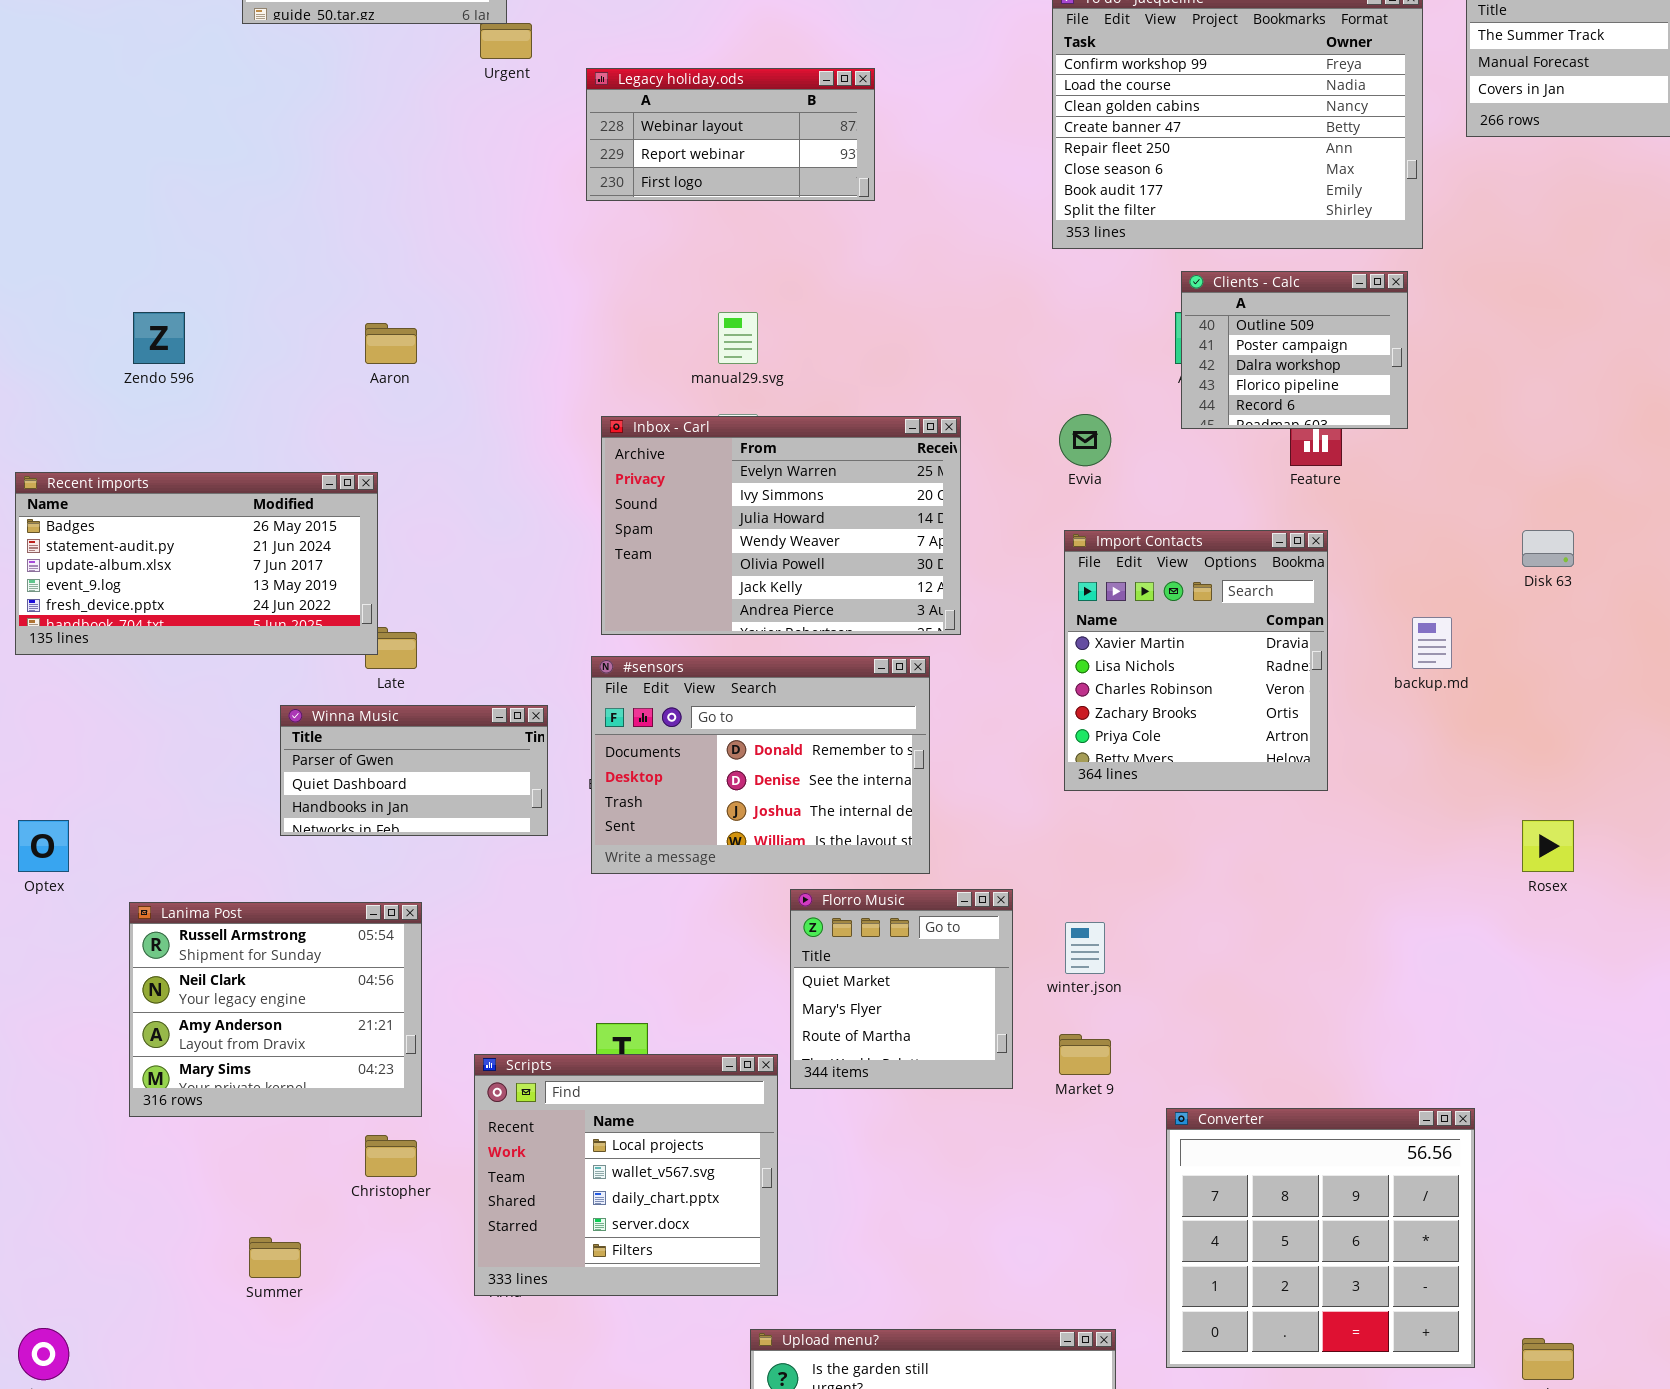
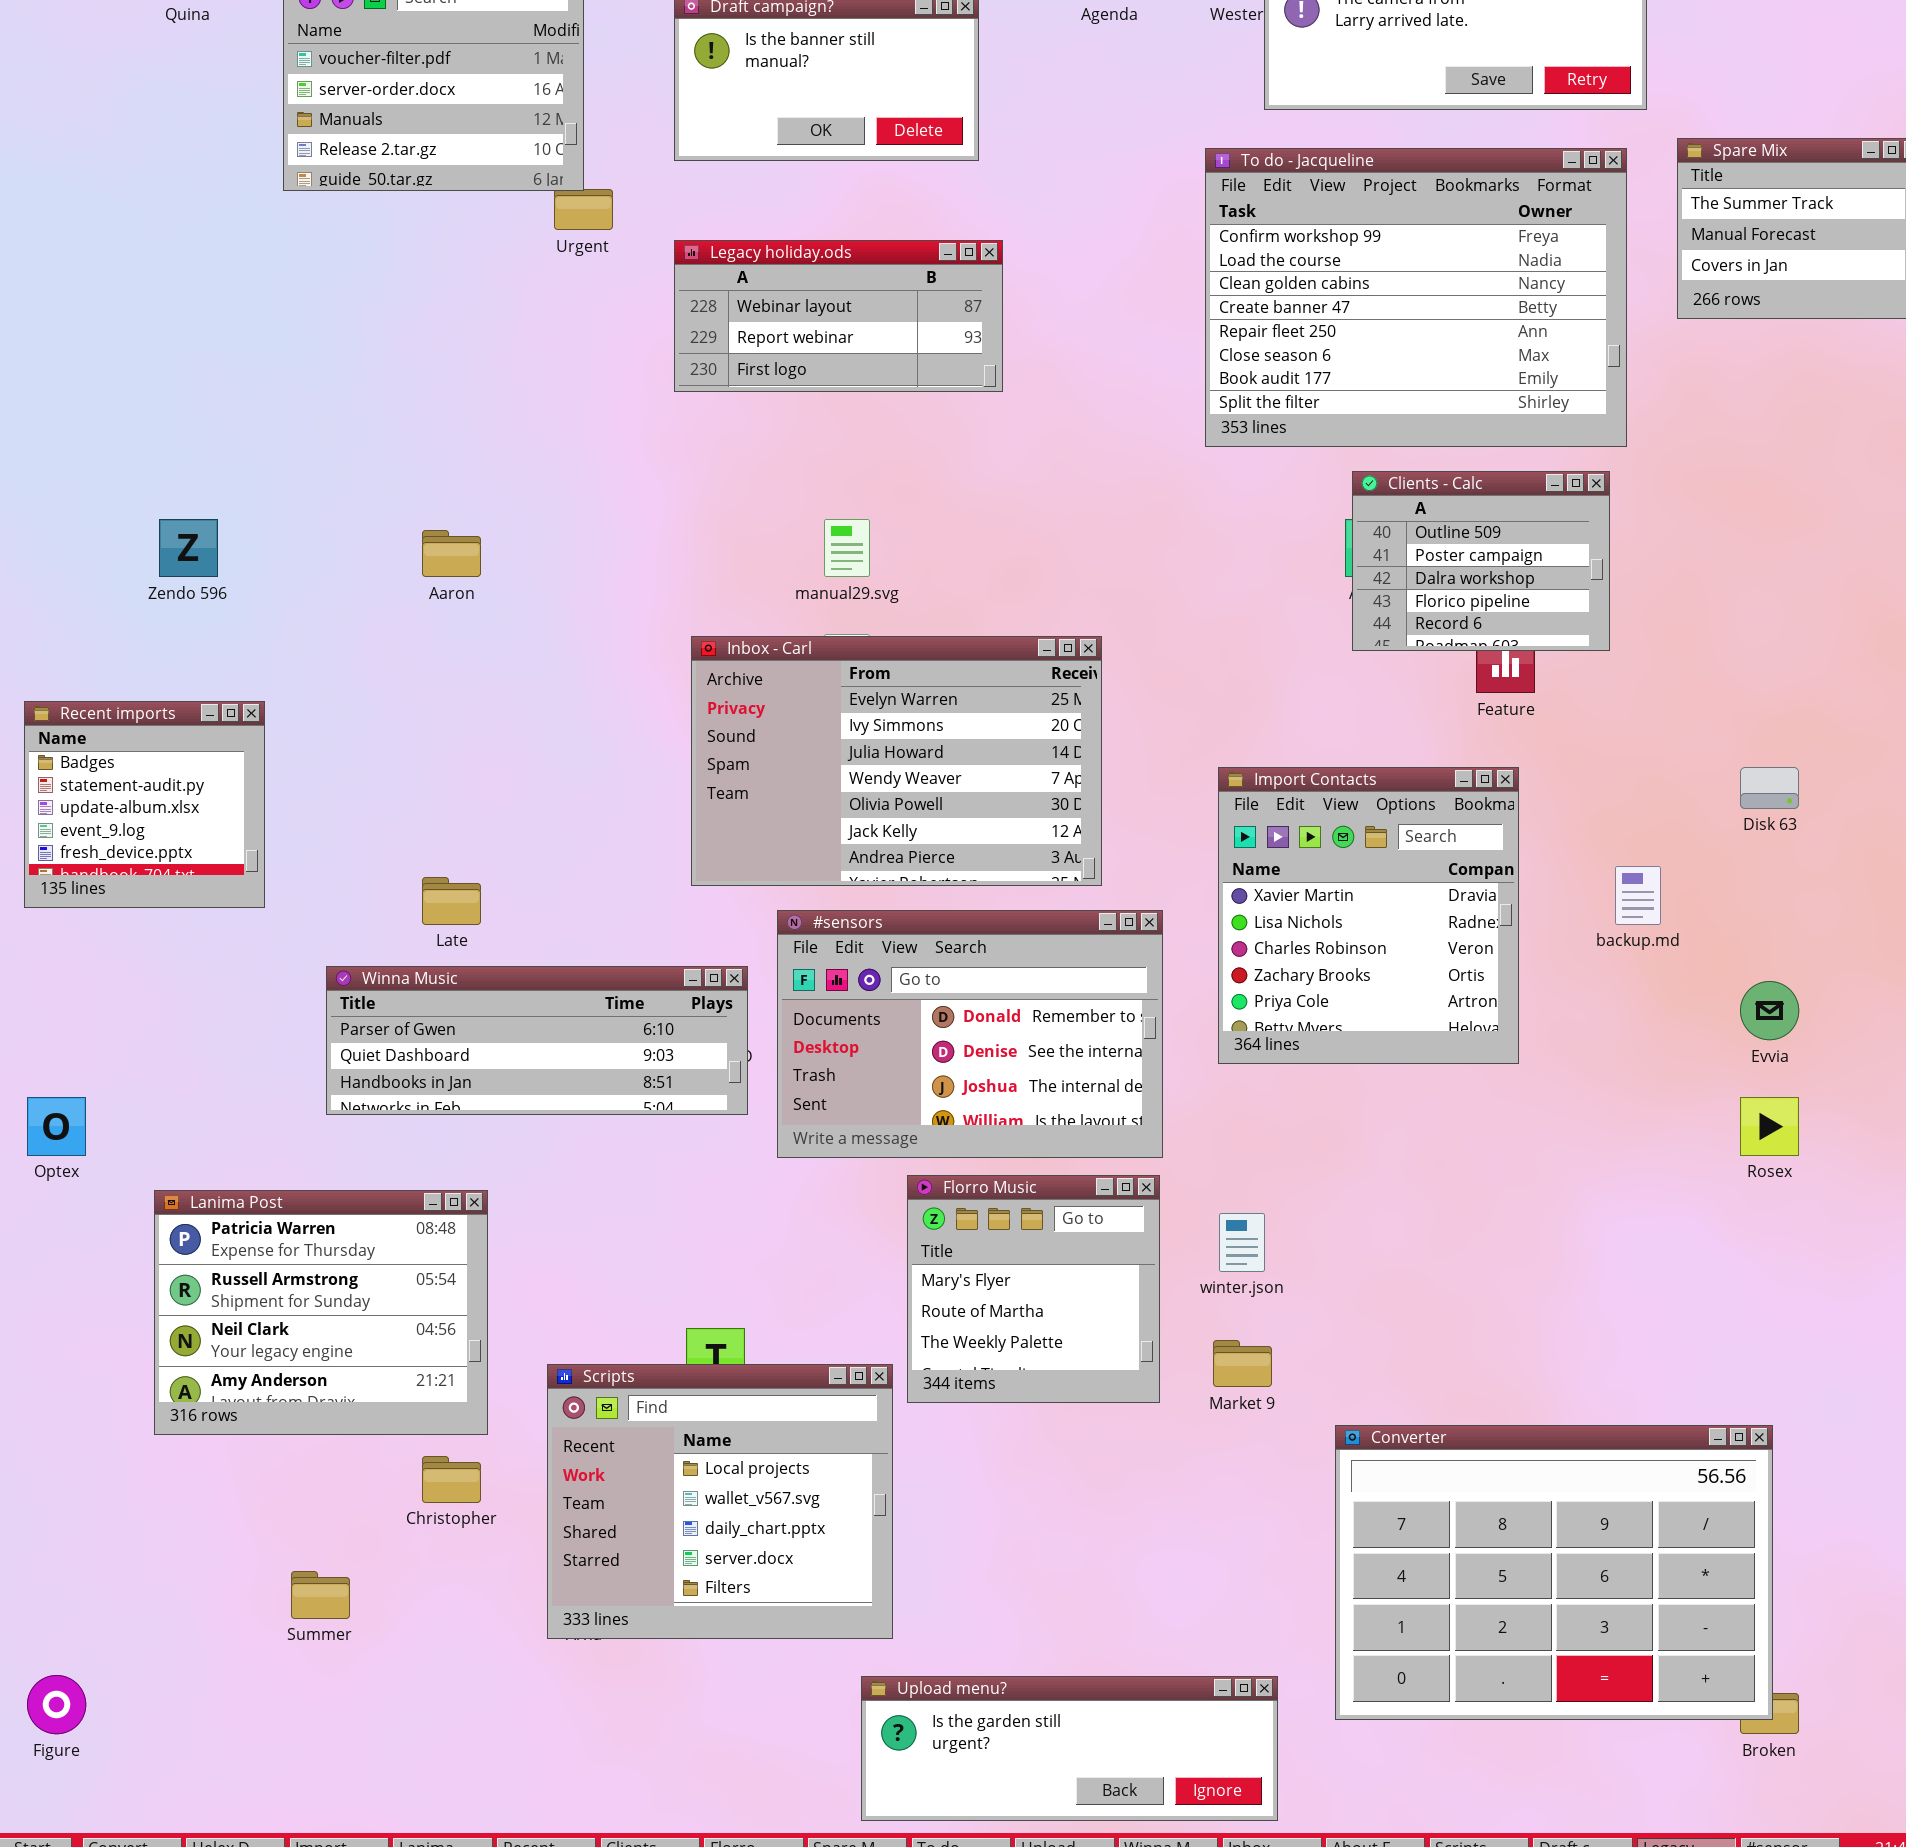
Evvia: [1059,414,1111,466] -> [1740,981,1799,1040], moved
Recent imports: [15,472,378,655] -> [24,701,265,908], resized
#sensors: [591,656,930,874] -> [777,910,1163,1158], moved
Winna Music: [280,705,548,836] -> [326,966,748,1115], resized
Florro Music: [790,889,1013,1089] -> [907,1175,1160,1403], scrolled down 1 row
Lanima Post: [129,902,422,1117] -> [154,1190,488,1435], scrolled up 1 row
Converter: [1166,1108,1475,1368] -> [1335,1425,1773,1720], resized

